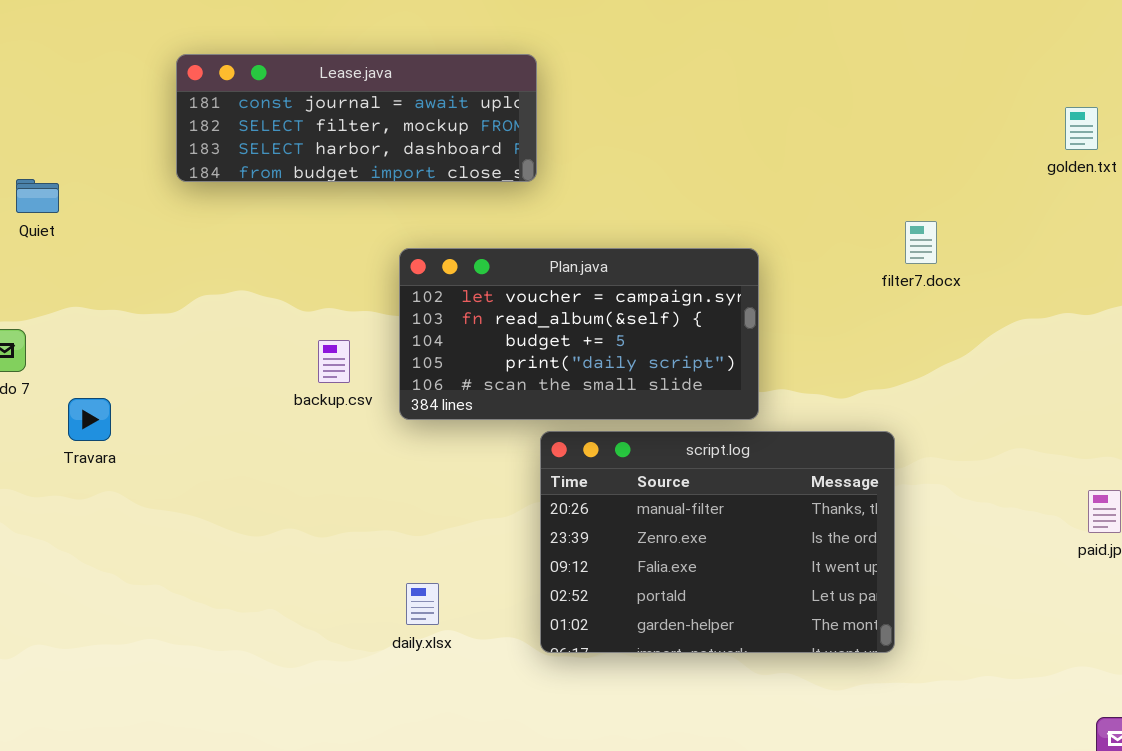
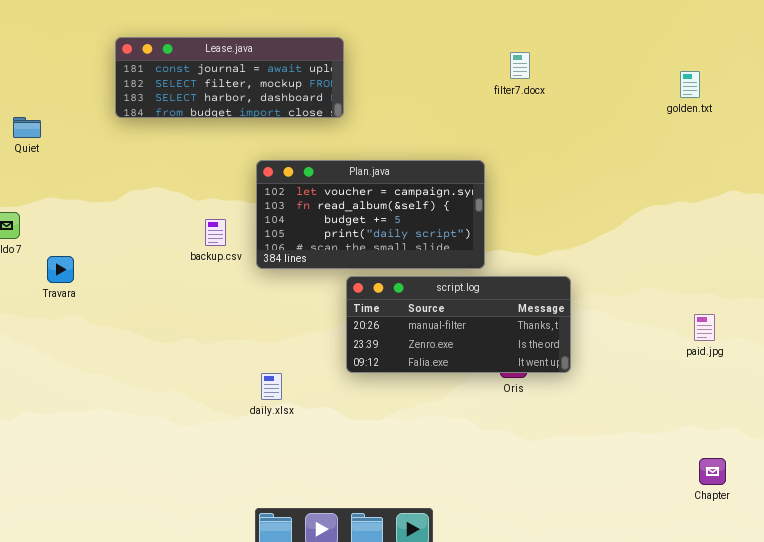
filter7.docx: [905,221,937,264] -> [510,52,530,79], moved
script.log: [540,431,895,653] -> [346,276,571,373], resized

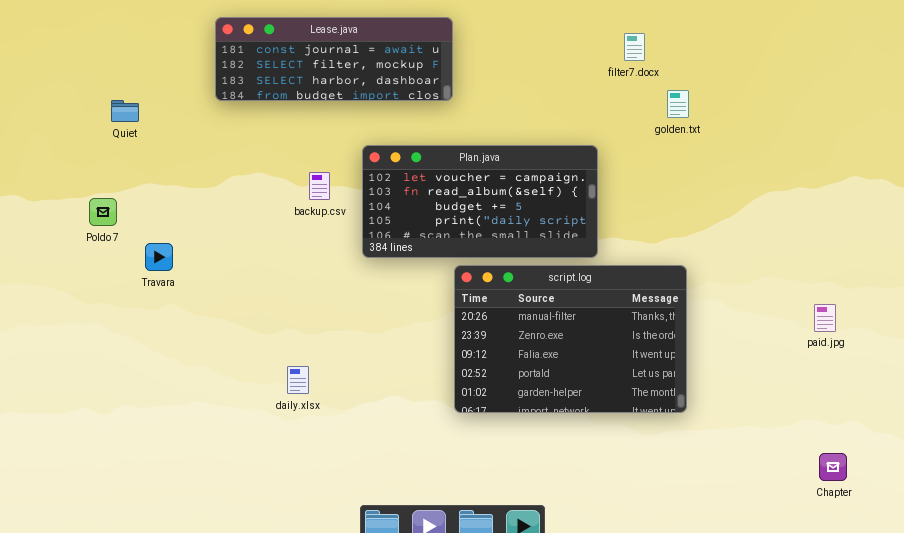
golden.txt: [680,71,700,98] -> [667,90,689,118], moved
backup.csv: [205,219,226,246] -> [309,172,330,200], moved
script.log: [346,276,571,373] -> [454,265,687,413], resized
daily.xlsx: [261,373,282,400] -> [287,366,309,394], moved

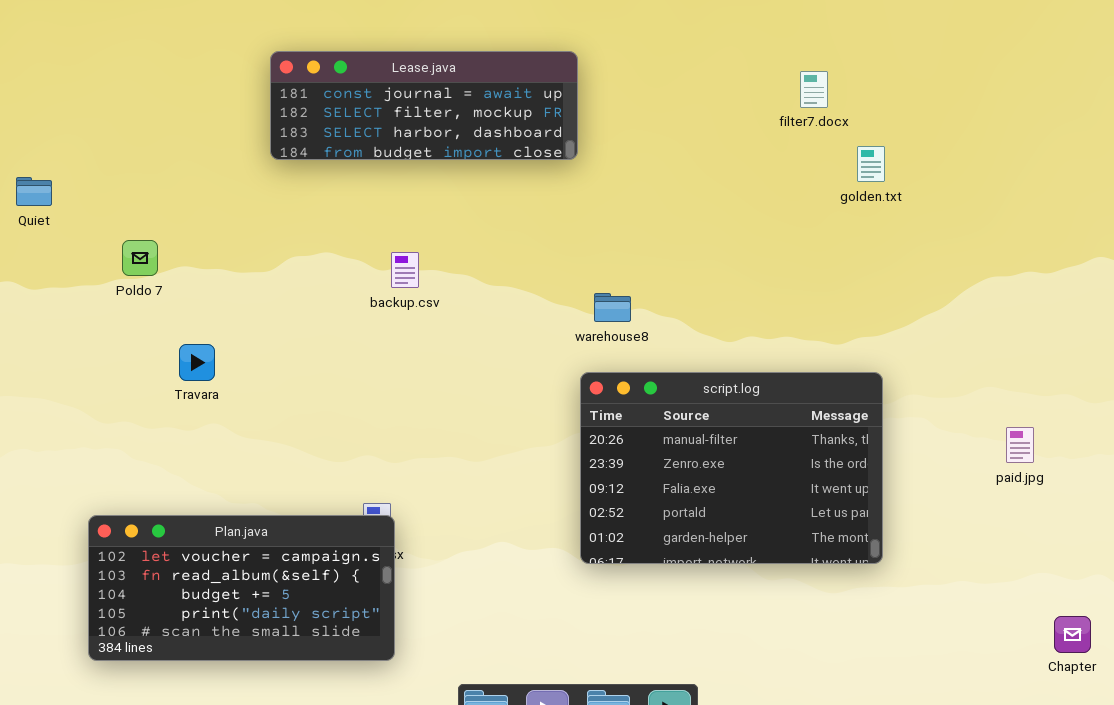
Quiet: [111,100,139,122] -> [16,177,52,206], moved
Plan.java: [362,145,598,258] -> [88,515,395,661], moved
Poldo 7: [89,198,117,226] -> [122,240,158,276], moved
paid.jpg: [814,304,836,332] -> [1006,427,1034,463], moved

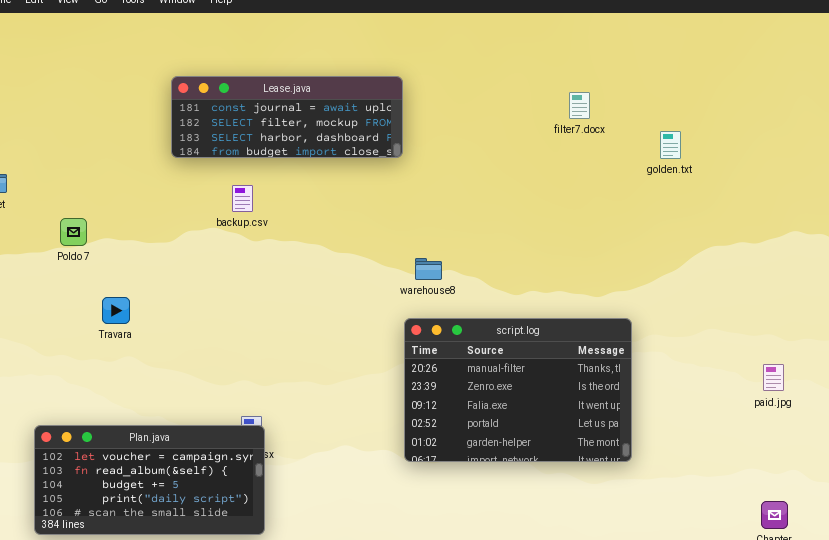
golden.txt: [857,146,885,182] -> [660,131,681,159], moved
backup.csv: [391,252,419,288] -> [232,185,253,212], moved
paid.jpg: [1006,427,1034,463] -> [763,364,784,391], moved

